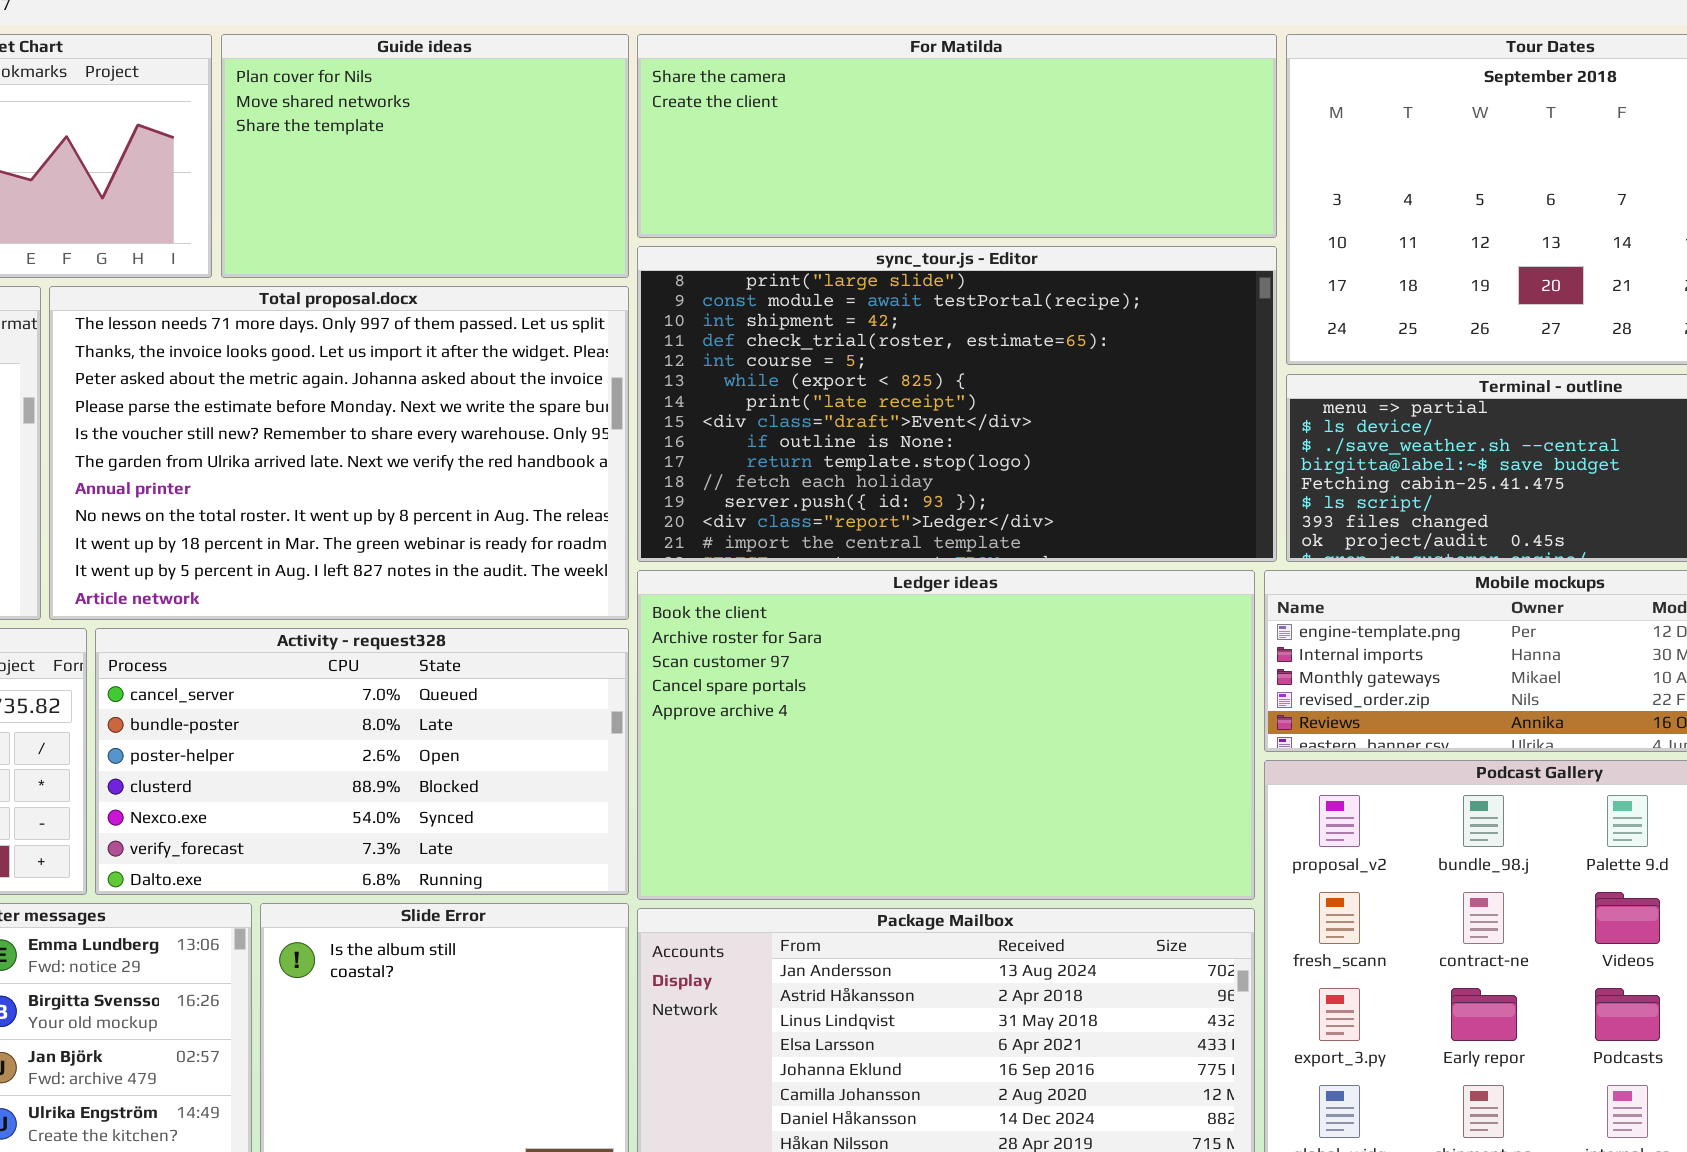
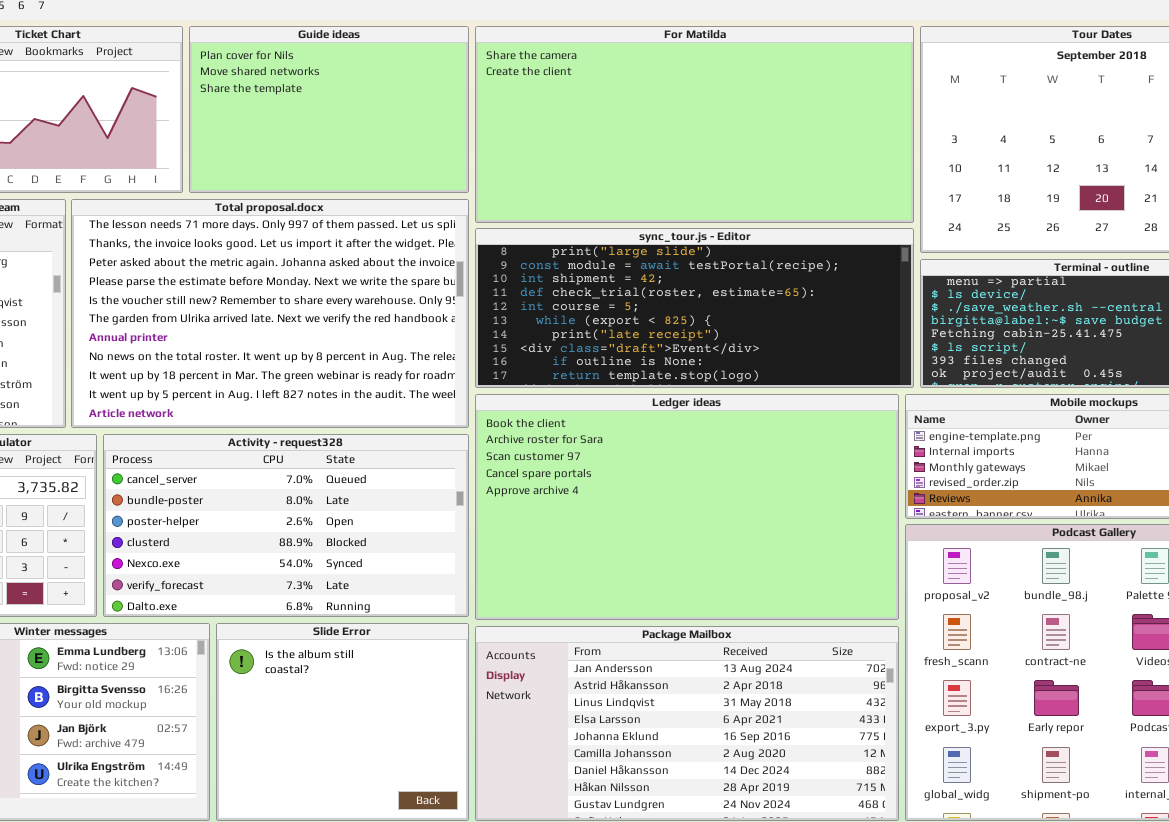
For Matilda: [637,34,1277,238] -> [475,26,914,223], resized
sync_tour.js - Editor: [637,246,1277,562] -> [475,228,914,388], resized

